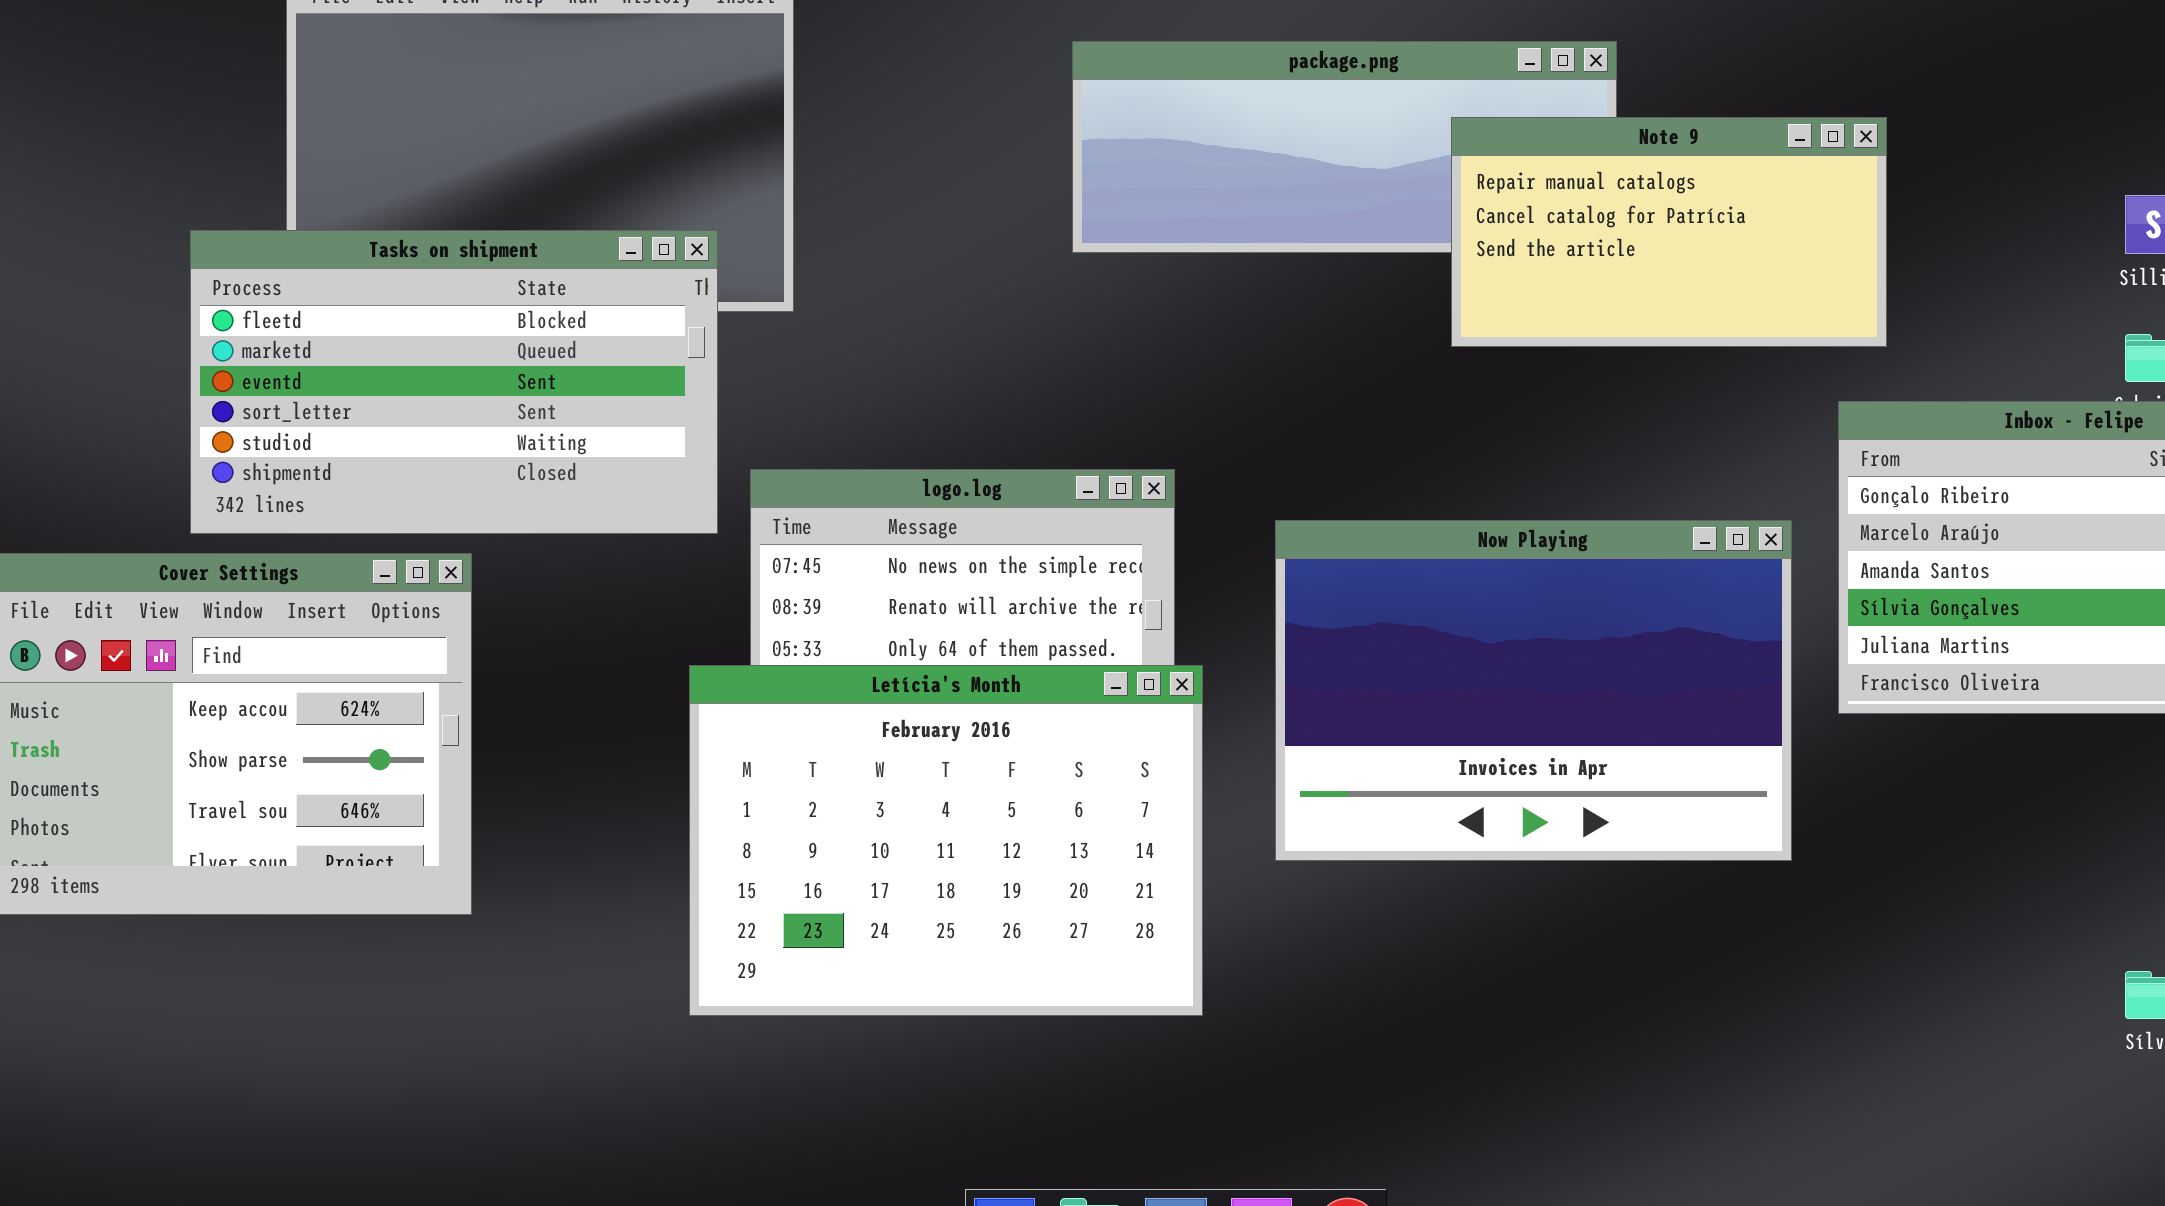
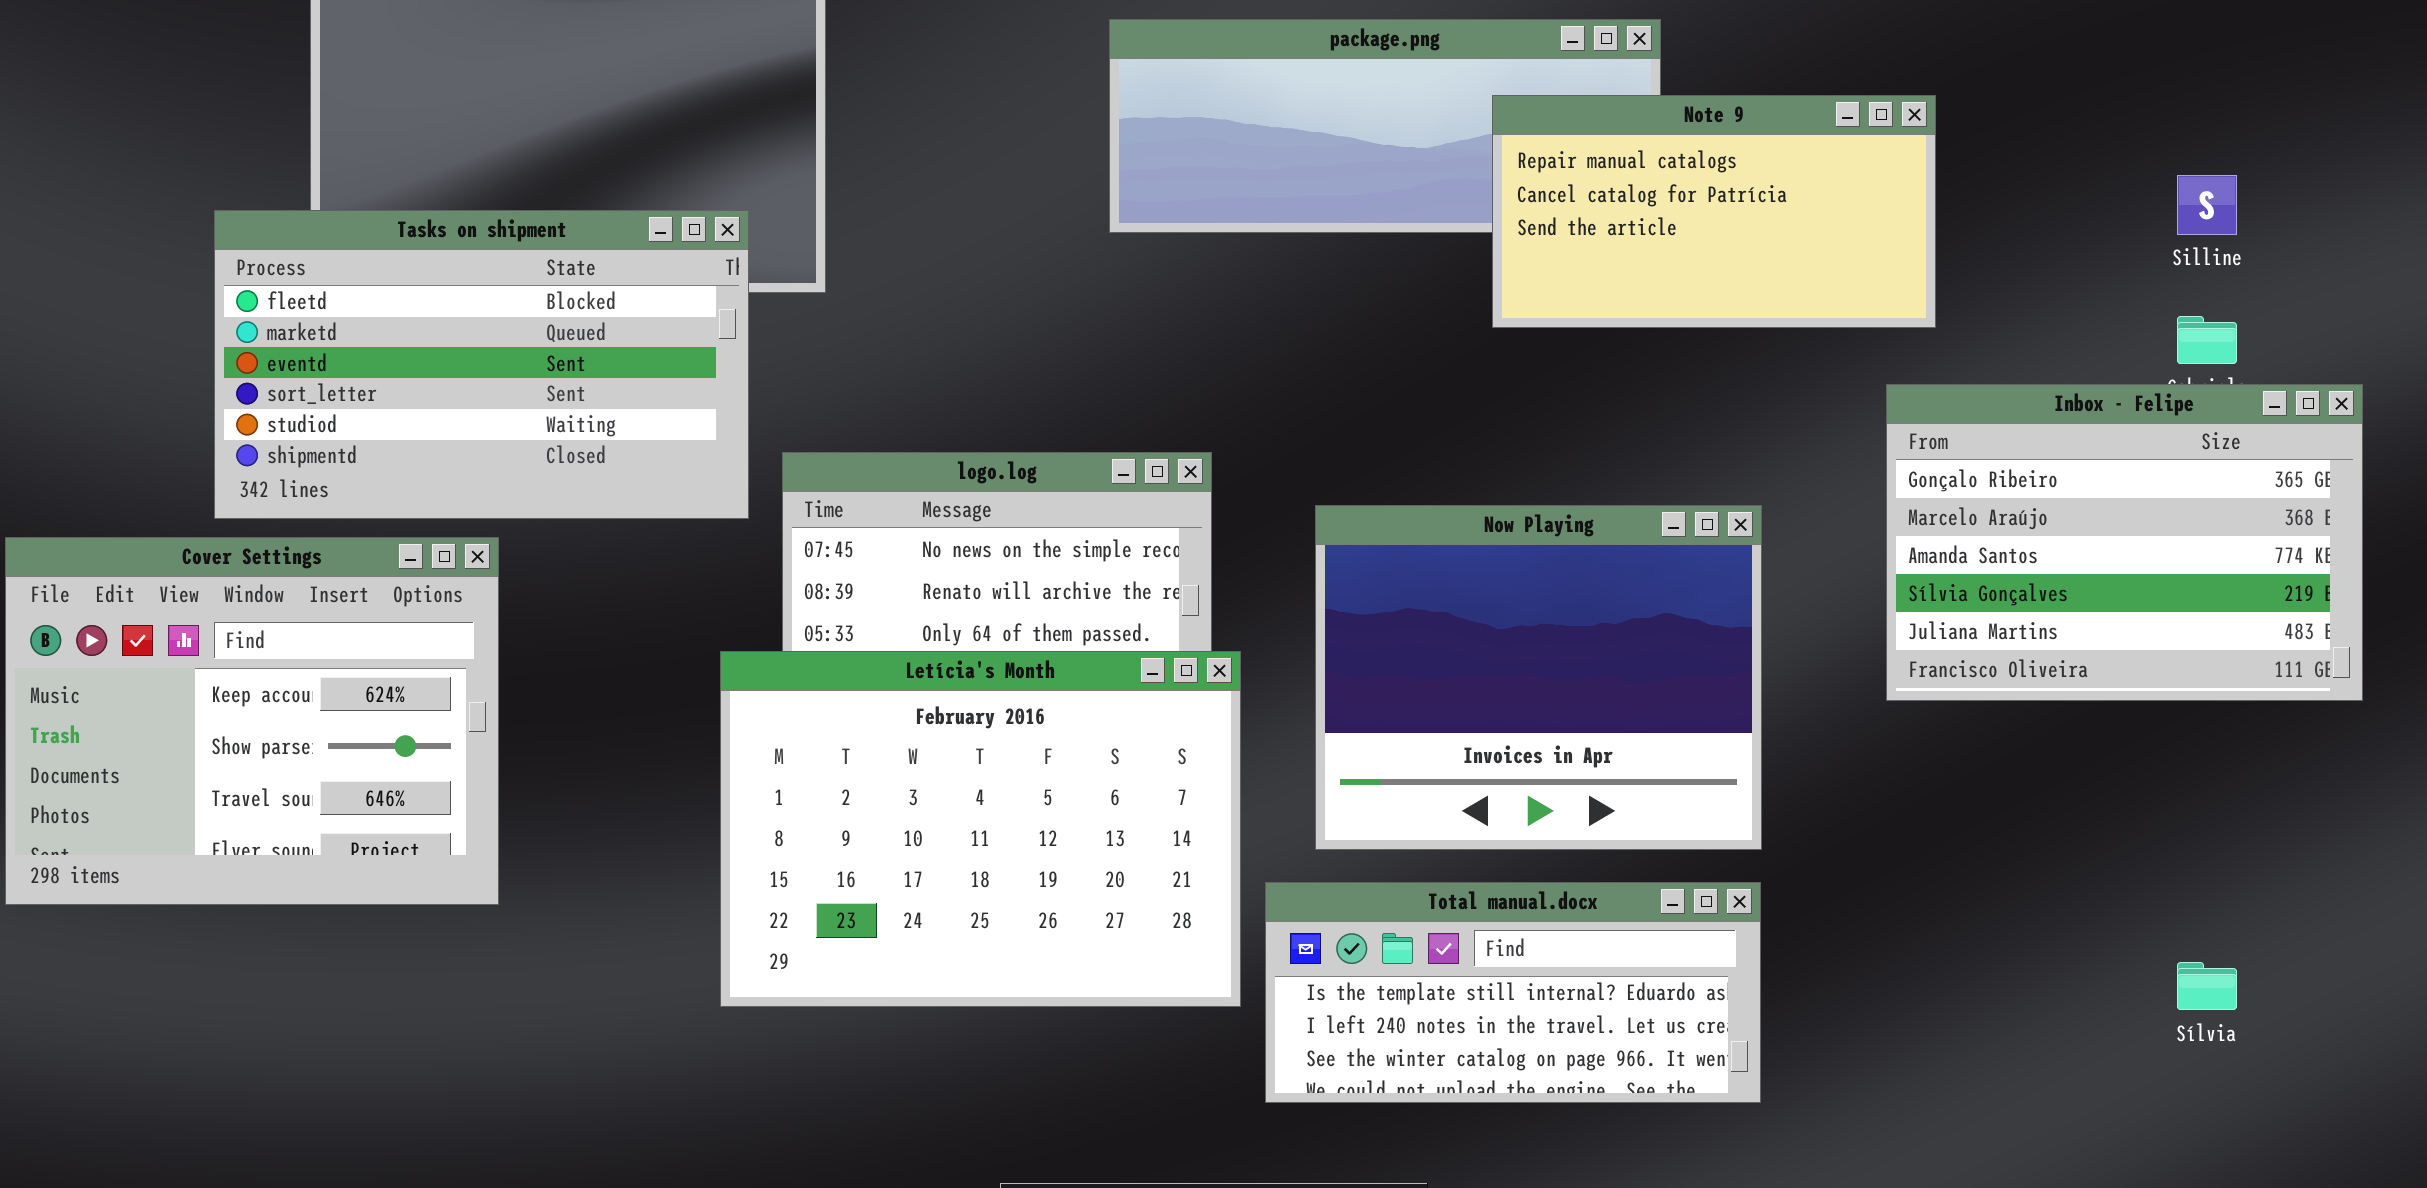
Now Playing: [1275,520,1792,861] -> [1315,505,1762,850], resized
Total manual.docx: none -> [1265,882,1761,1103], opened

